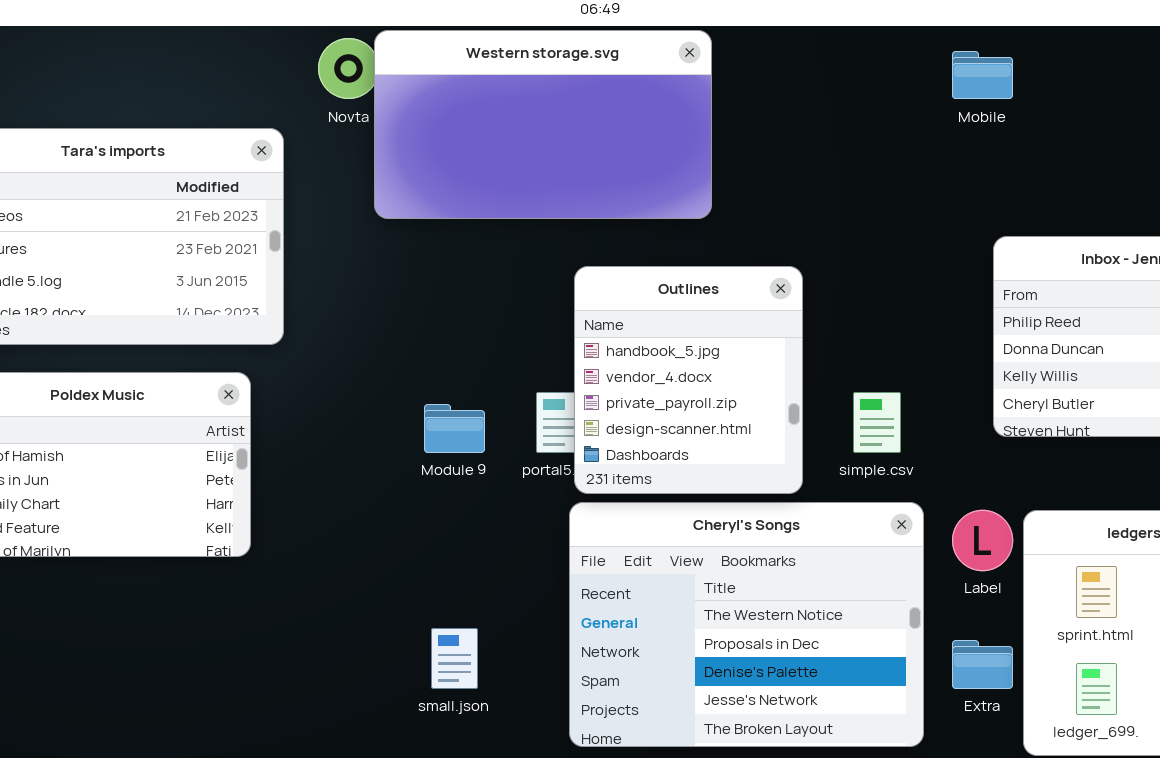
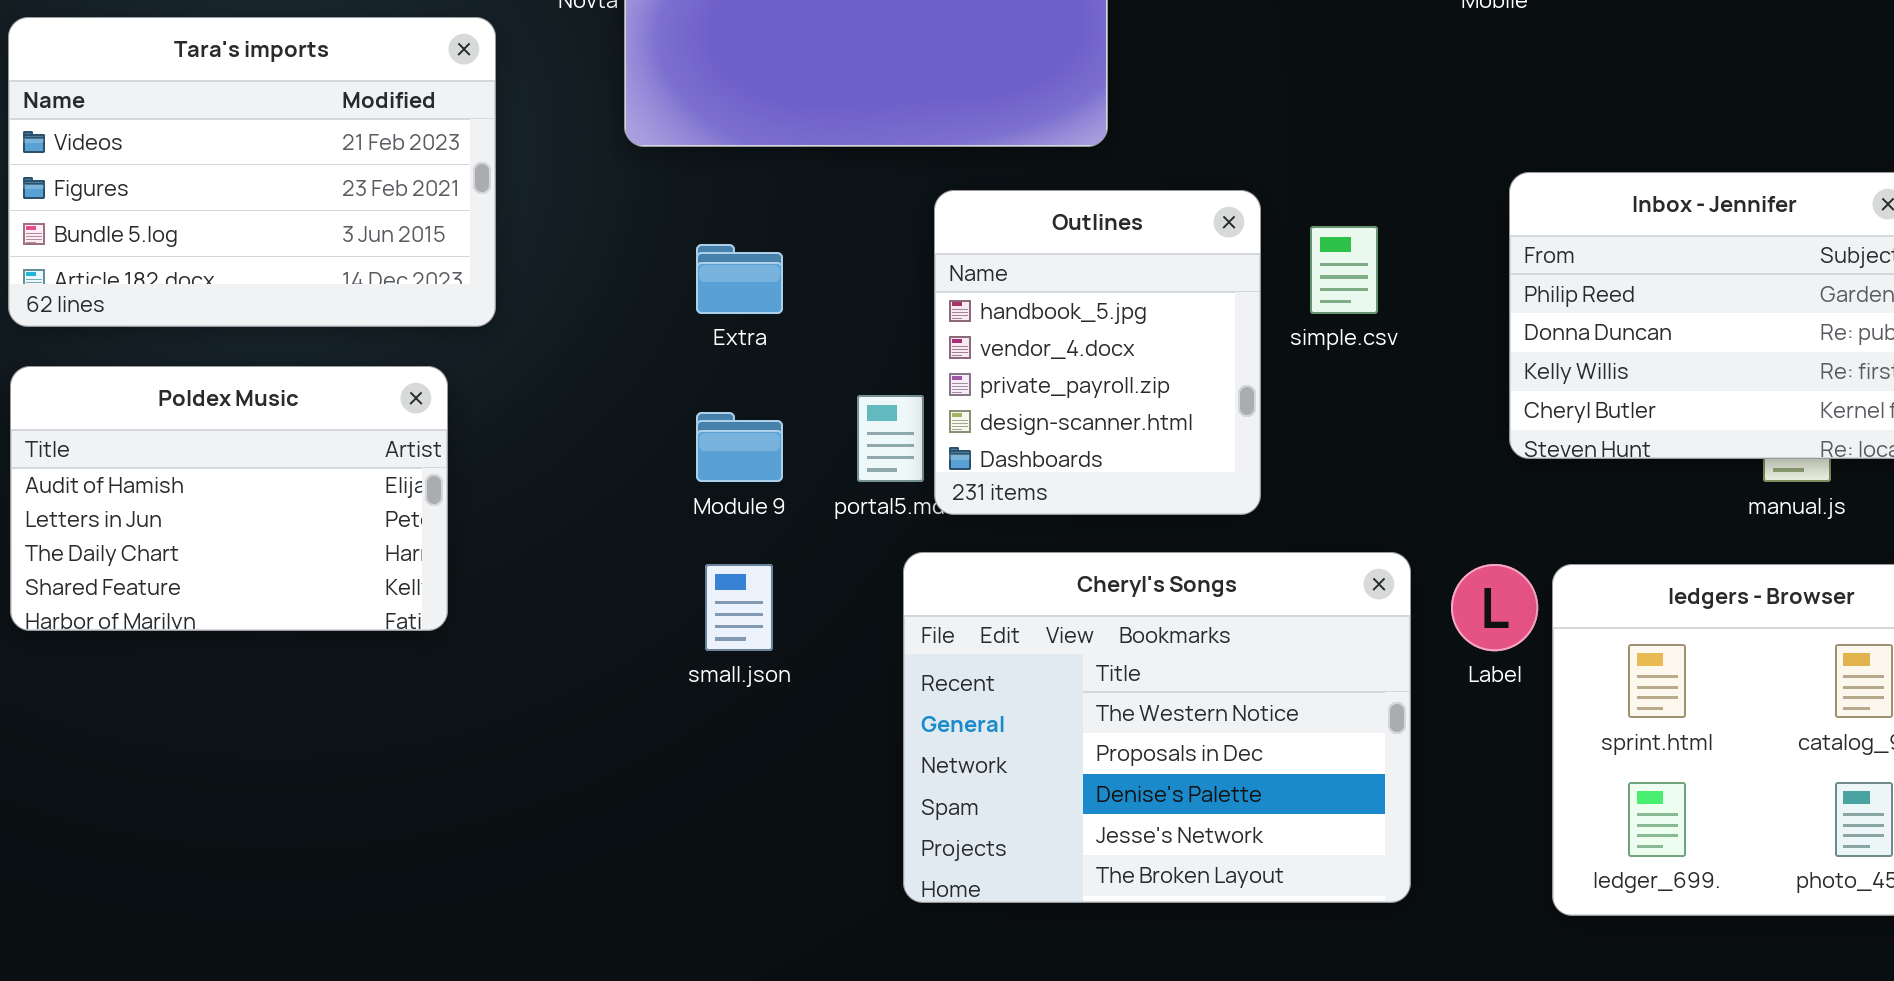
Outlines: [574,266,803,494] -> [934,190,1261,515], moved
simple.csv: [853,392,901,453] -> [1310,226,1378,314], moved
small.json: [431,628,478,689] -> [705,564,773,651], moved
Extra: [952,640,1013,689] -> [696,244,783,314], moved

